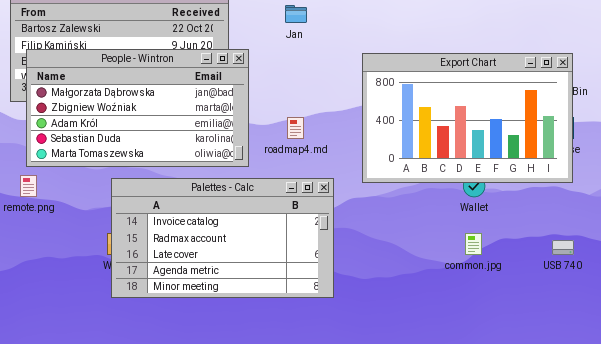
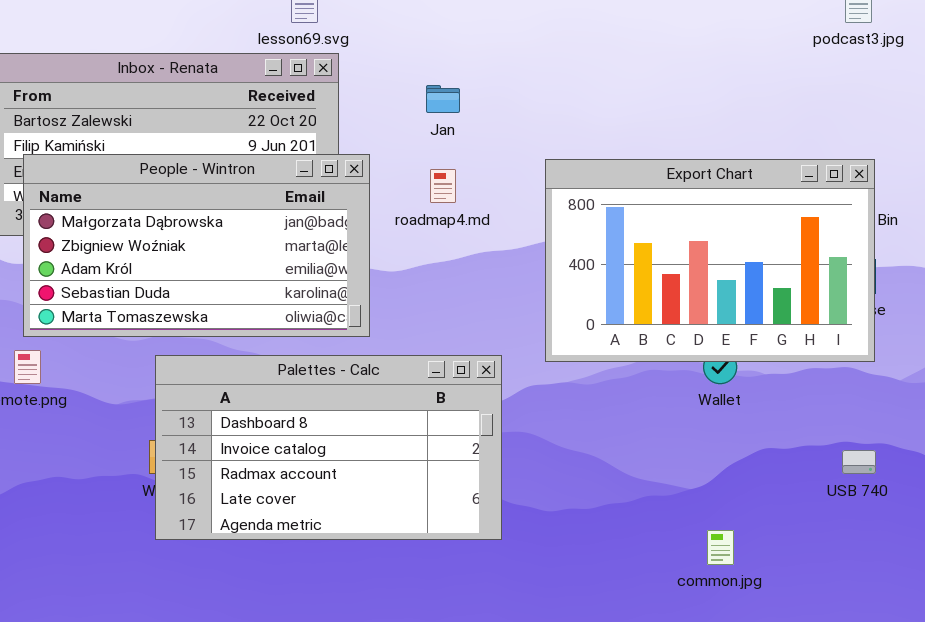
roadmap4.md: [287,117,304,139] -> [430,169,456,203], moved
Palettes - Calc: [111,178,334,298] -> [155,355,502,540], scrolled up 1 row
common.jpg: [465,233,482,255] -> [707,530,734,565], moved

